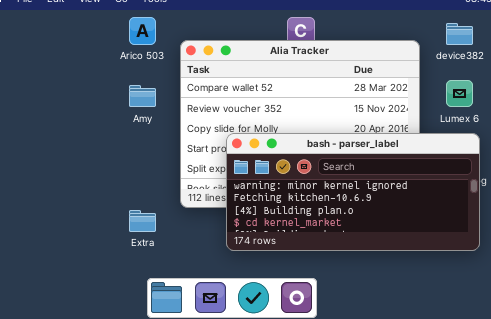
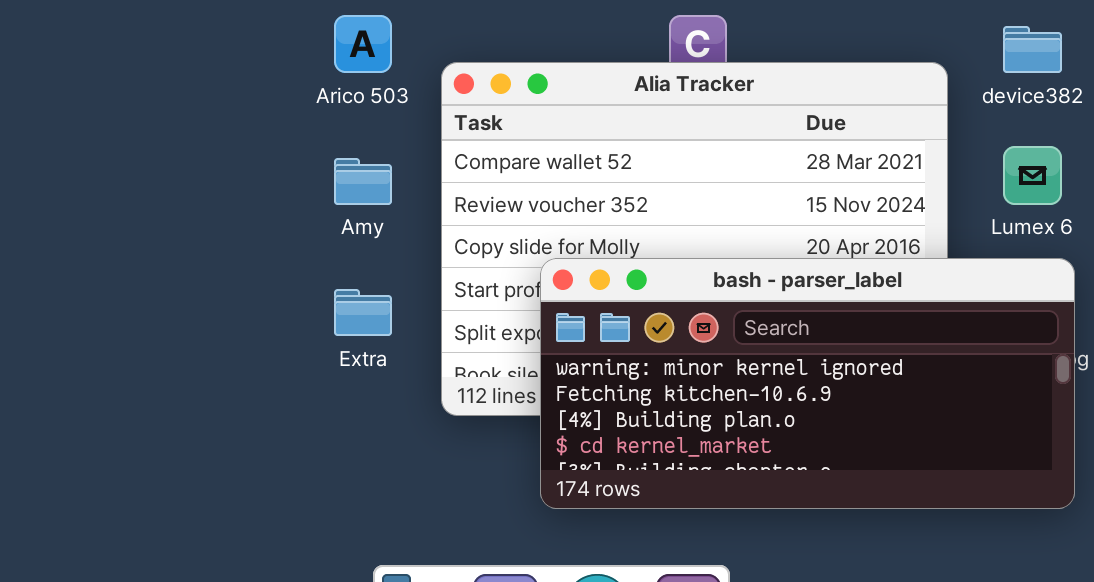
Extra: [129,210,156,232] -> [334,289,392,336], moved

